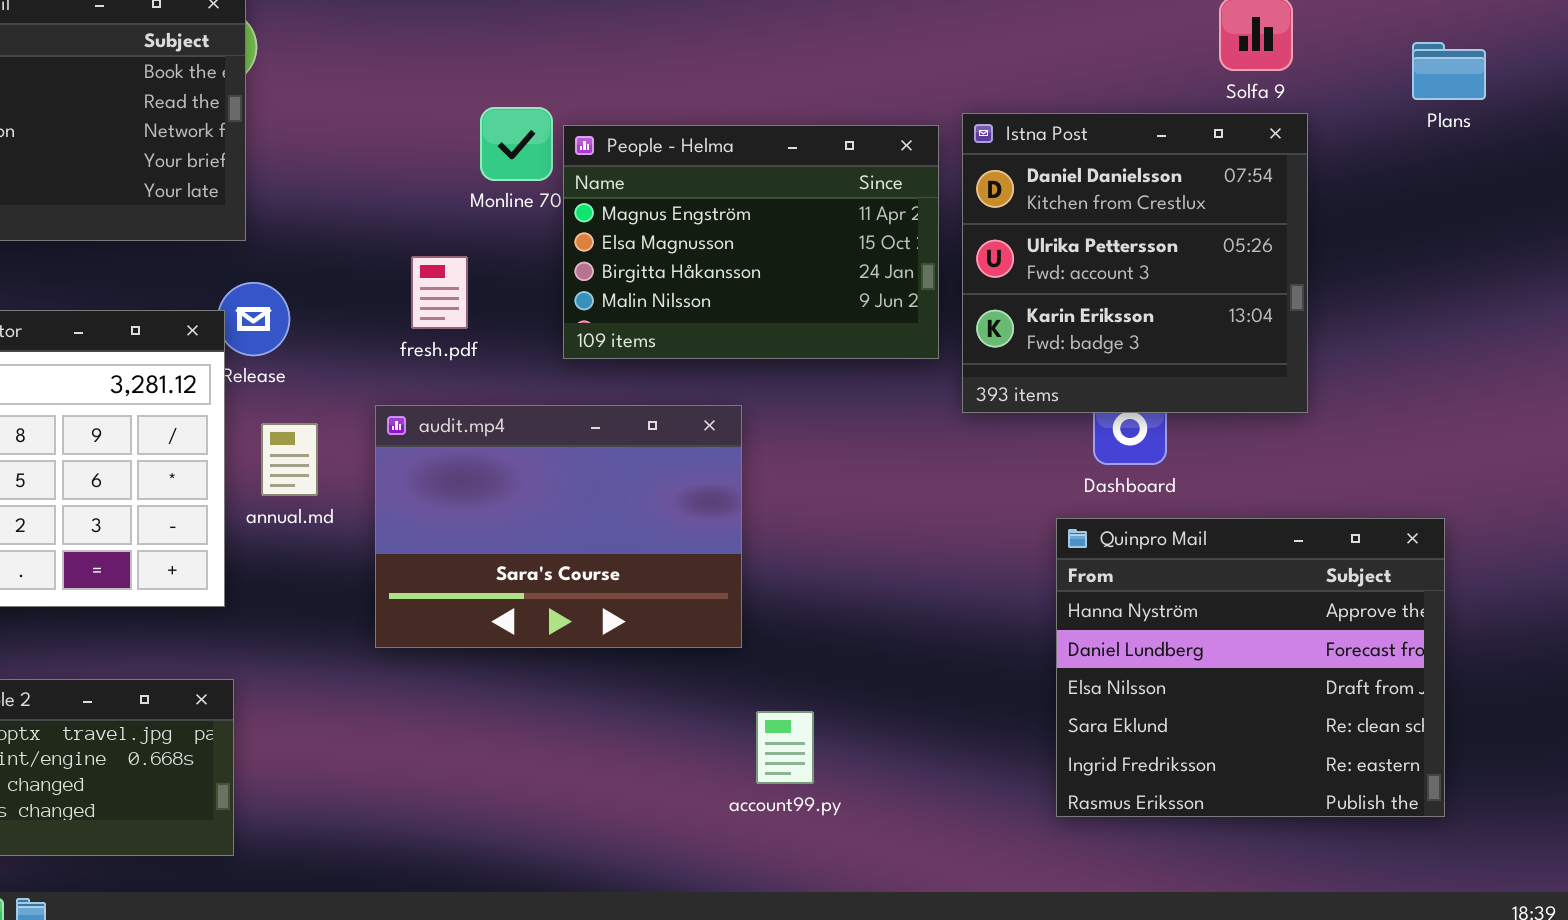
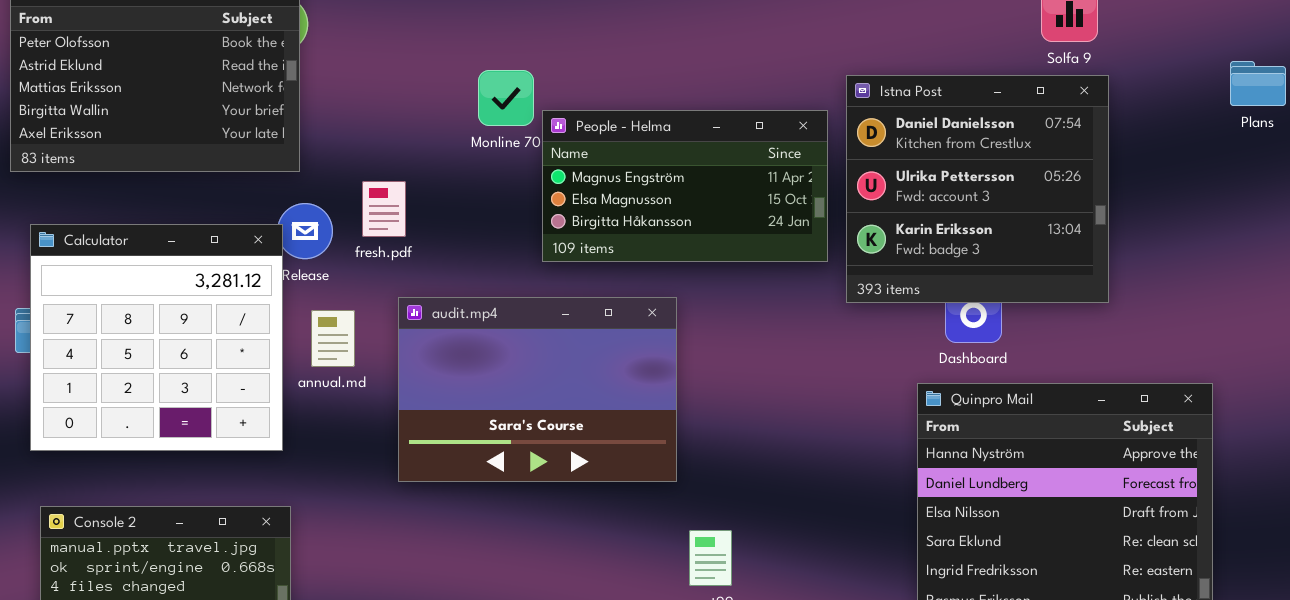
Plans: [1412,42,1486,100] -> [1230,61,1286,106], moved
People - Helma: [563,125,939,359] -> [542,110,828,262], resized
fresh.pdf: [411,256,468,329] -> [362,181,406,237], moved

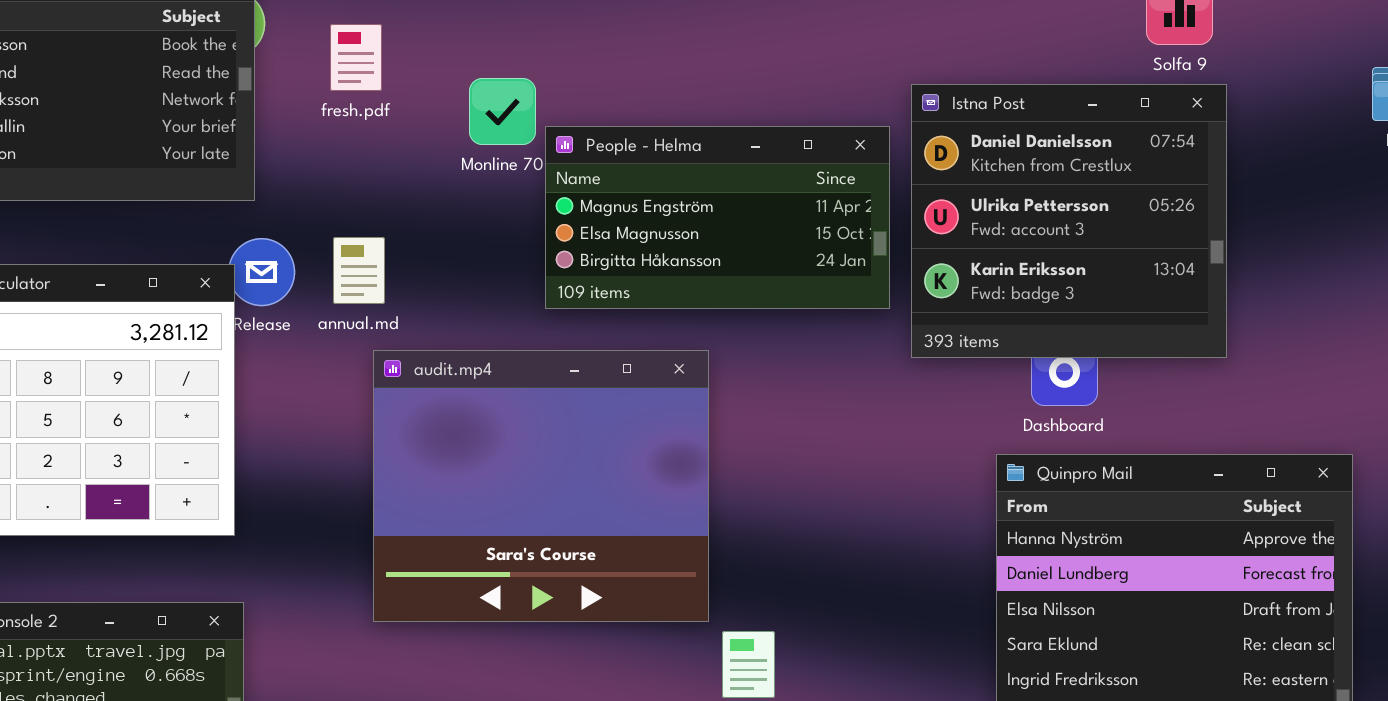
fresh.pdf: [362,181,406,237] -> [330,24,382,91], moved
audit.mp4: [398,297,677,482] -> [373,350,709,622], resized
annual.md: [311,310,355,367] -> [333,237,385,304], moved

